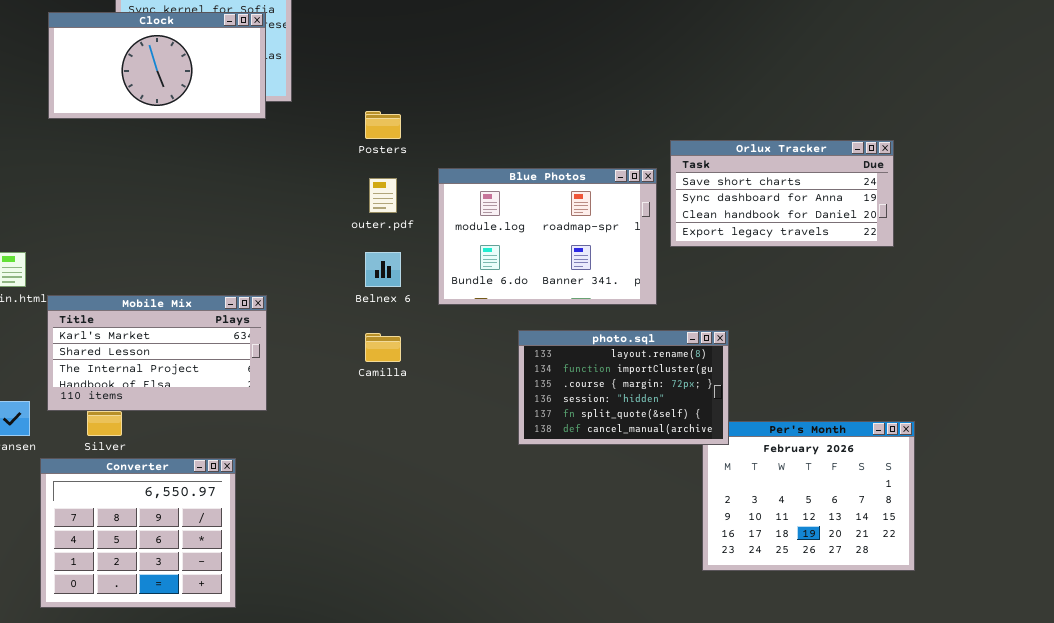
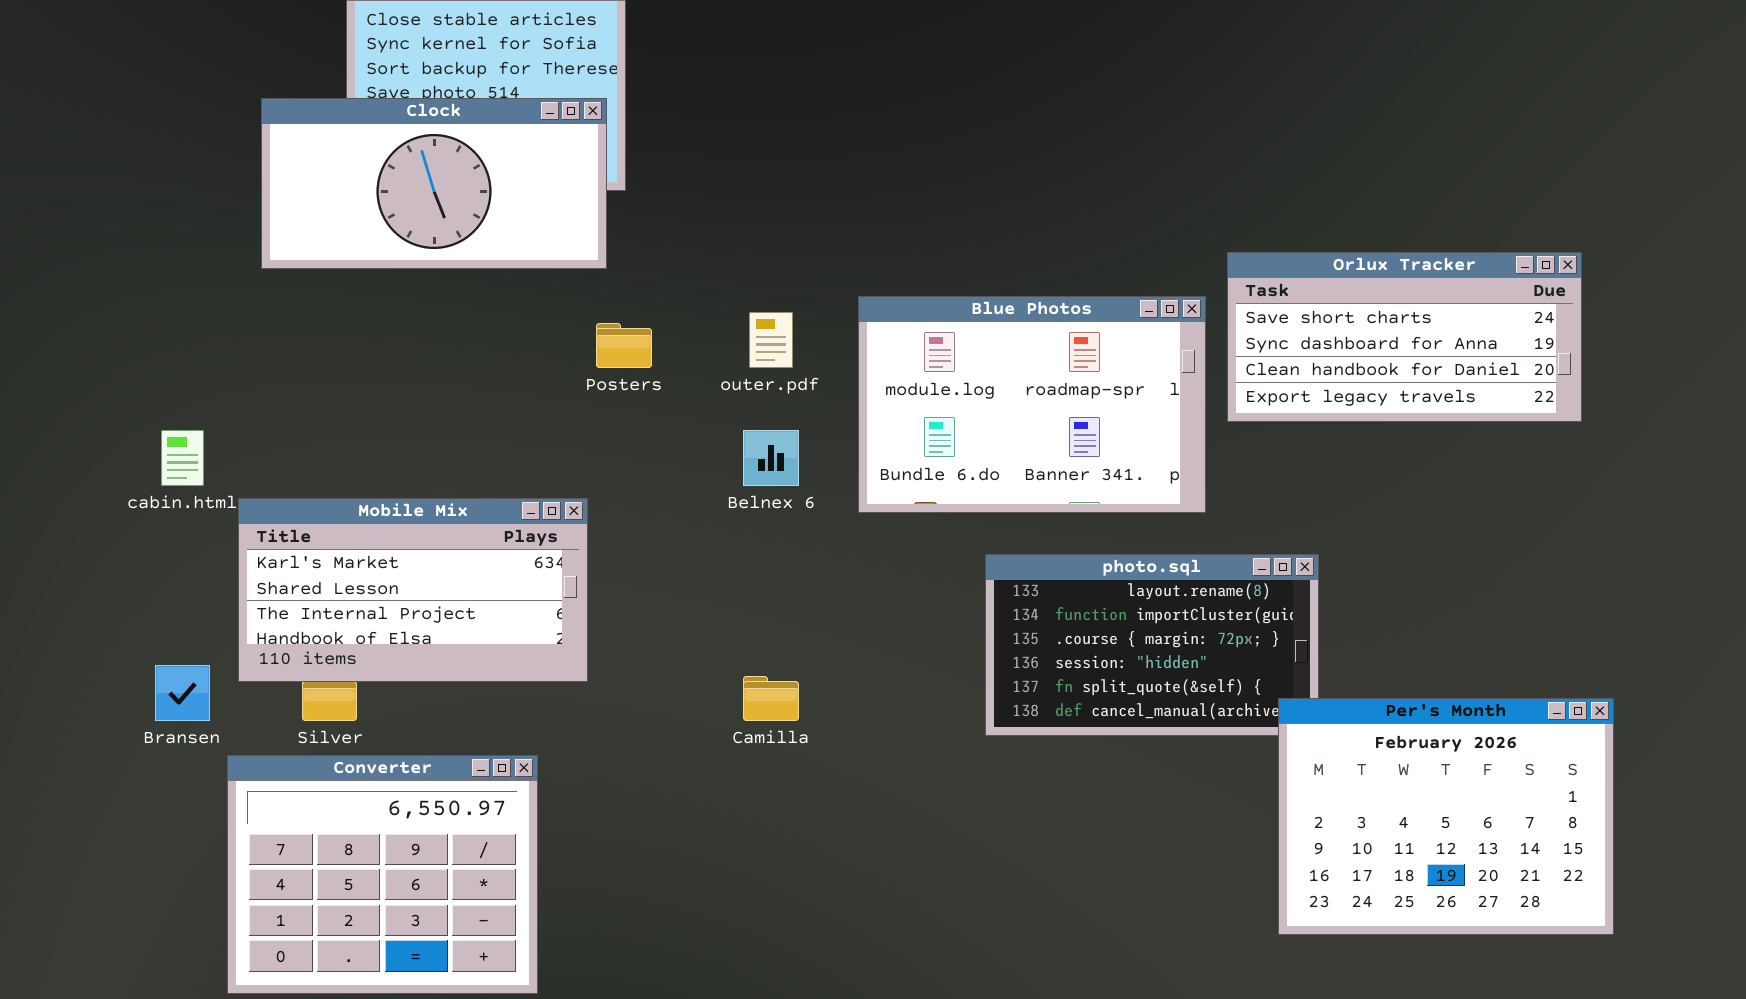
Clock: [48,12,266,119] -> [261,98,607,269], moved
Posters: [365,111,401,139] -> [596,323,652,368], moved
Camilla: [365,333,401,362] -> [743,676,799,721], moved
Per's Month: [702,421,915,571] -> [1278,698,1614,935], raised

